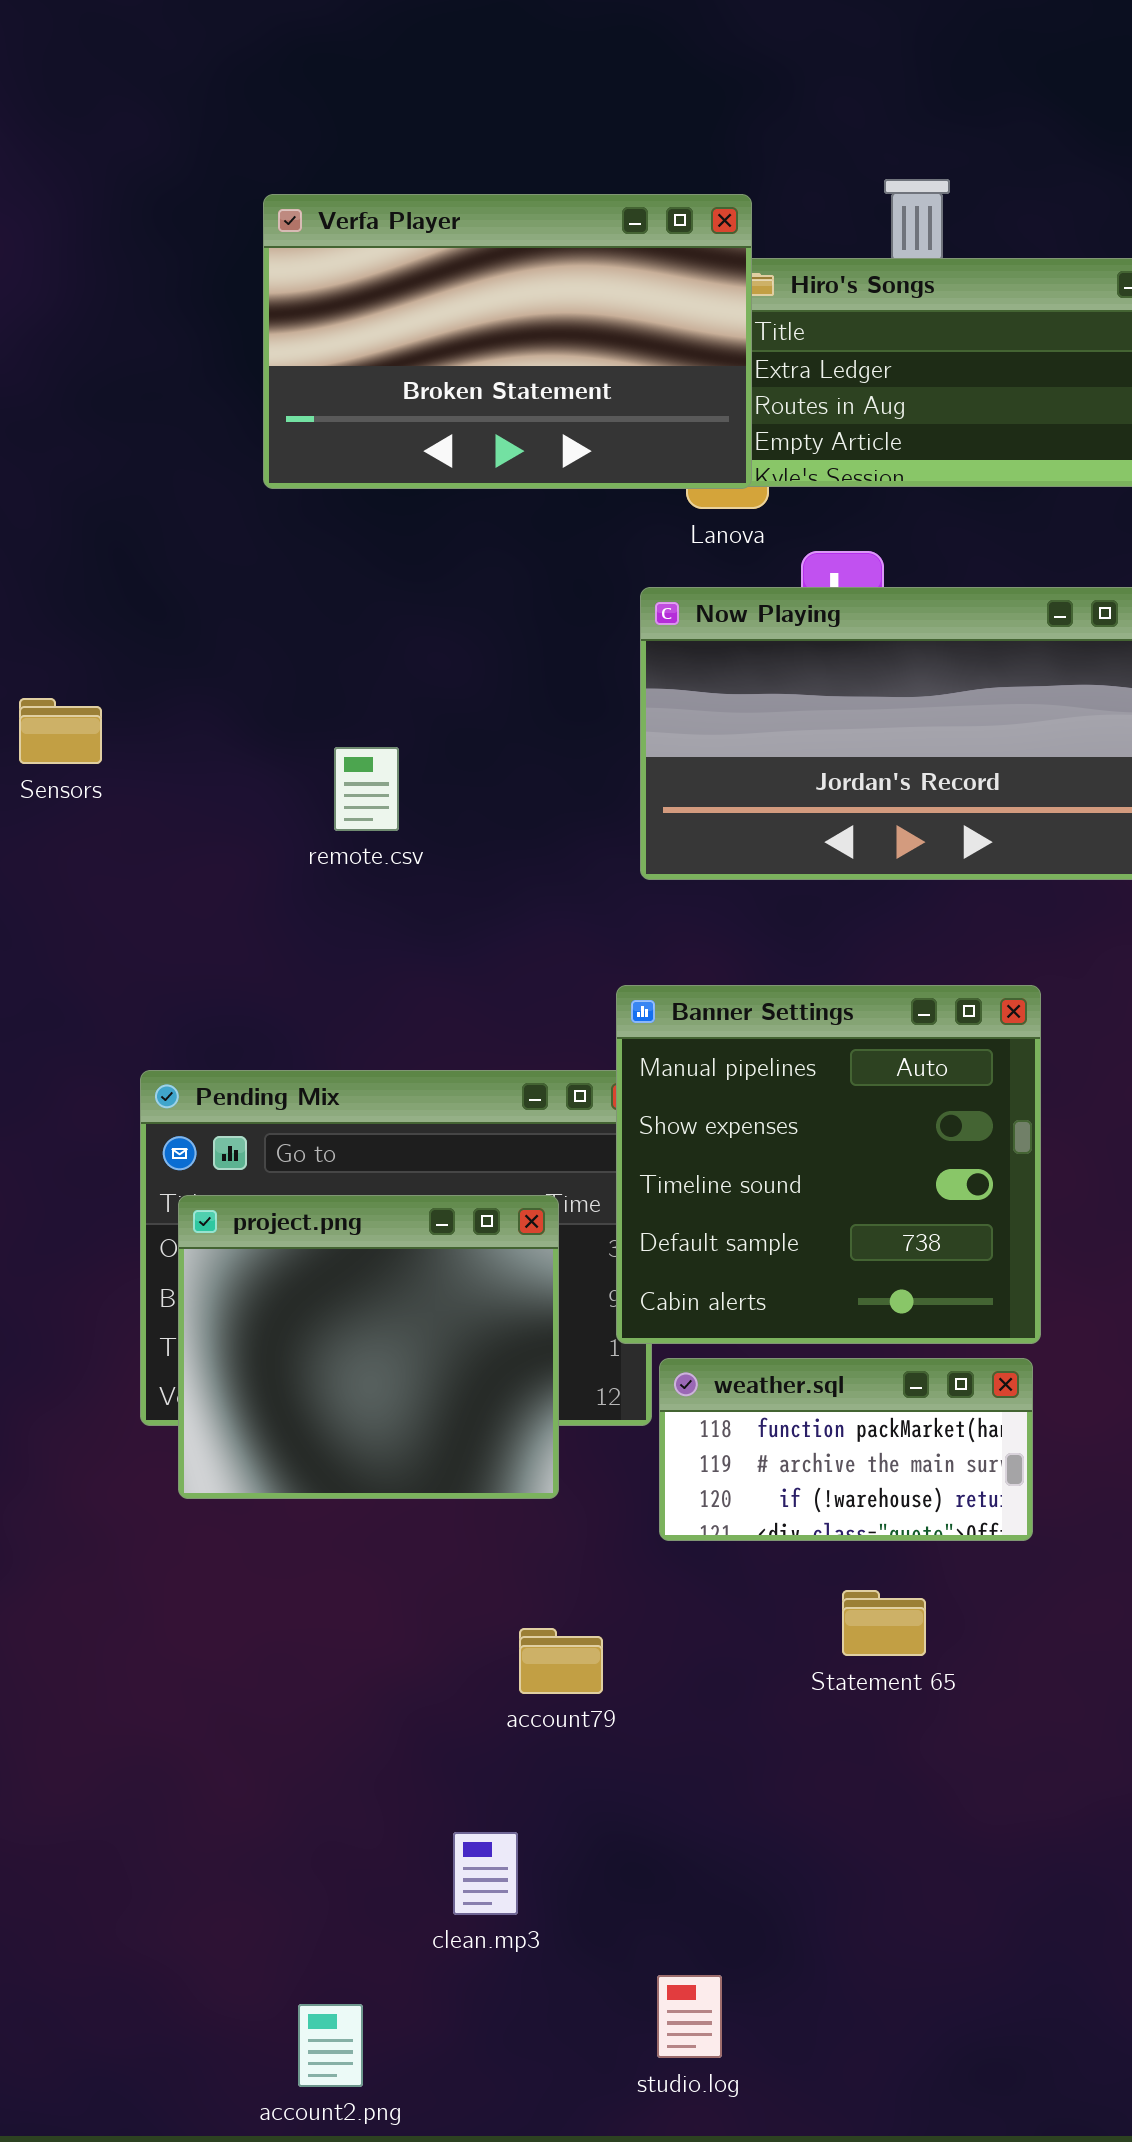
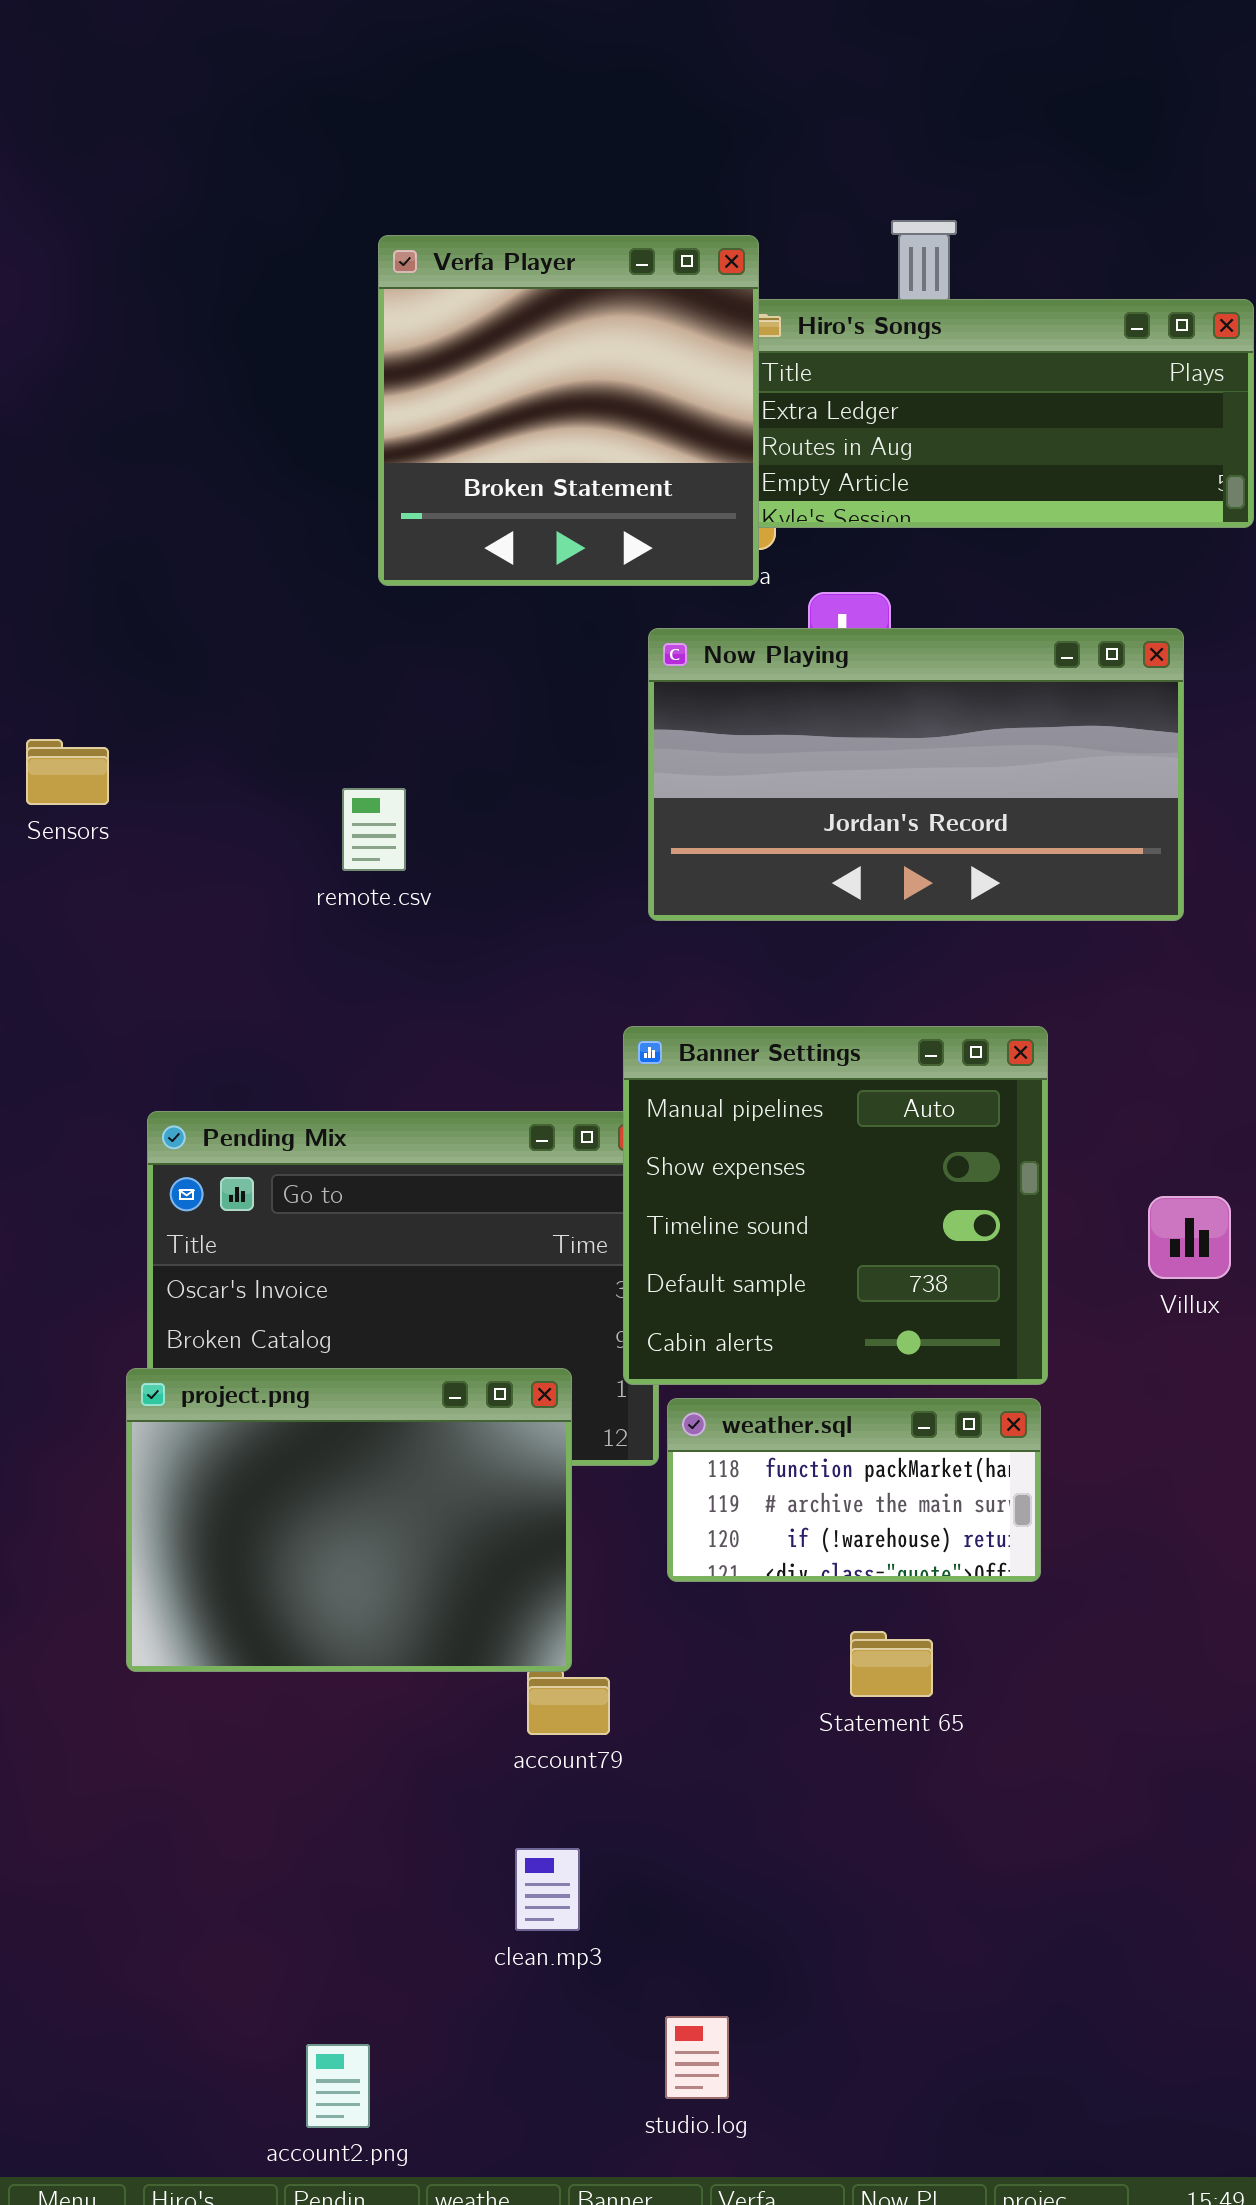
Verfa Player: [263,194,752,489] -> [378,235,759,586], resized
project.png: [178,1195,559,1499] -> [126,1368,572,1672], moved, resized
clean.mp3: [453,1832,518,1915] -> [515,1848,580,1931], moved

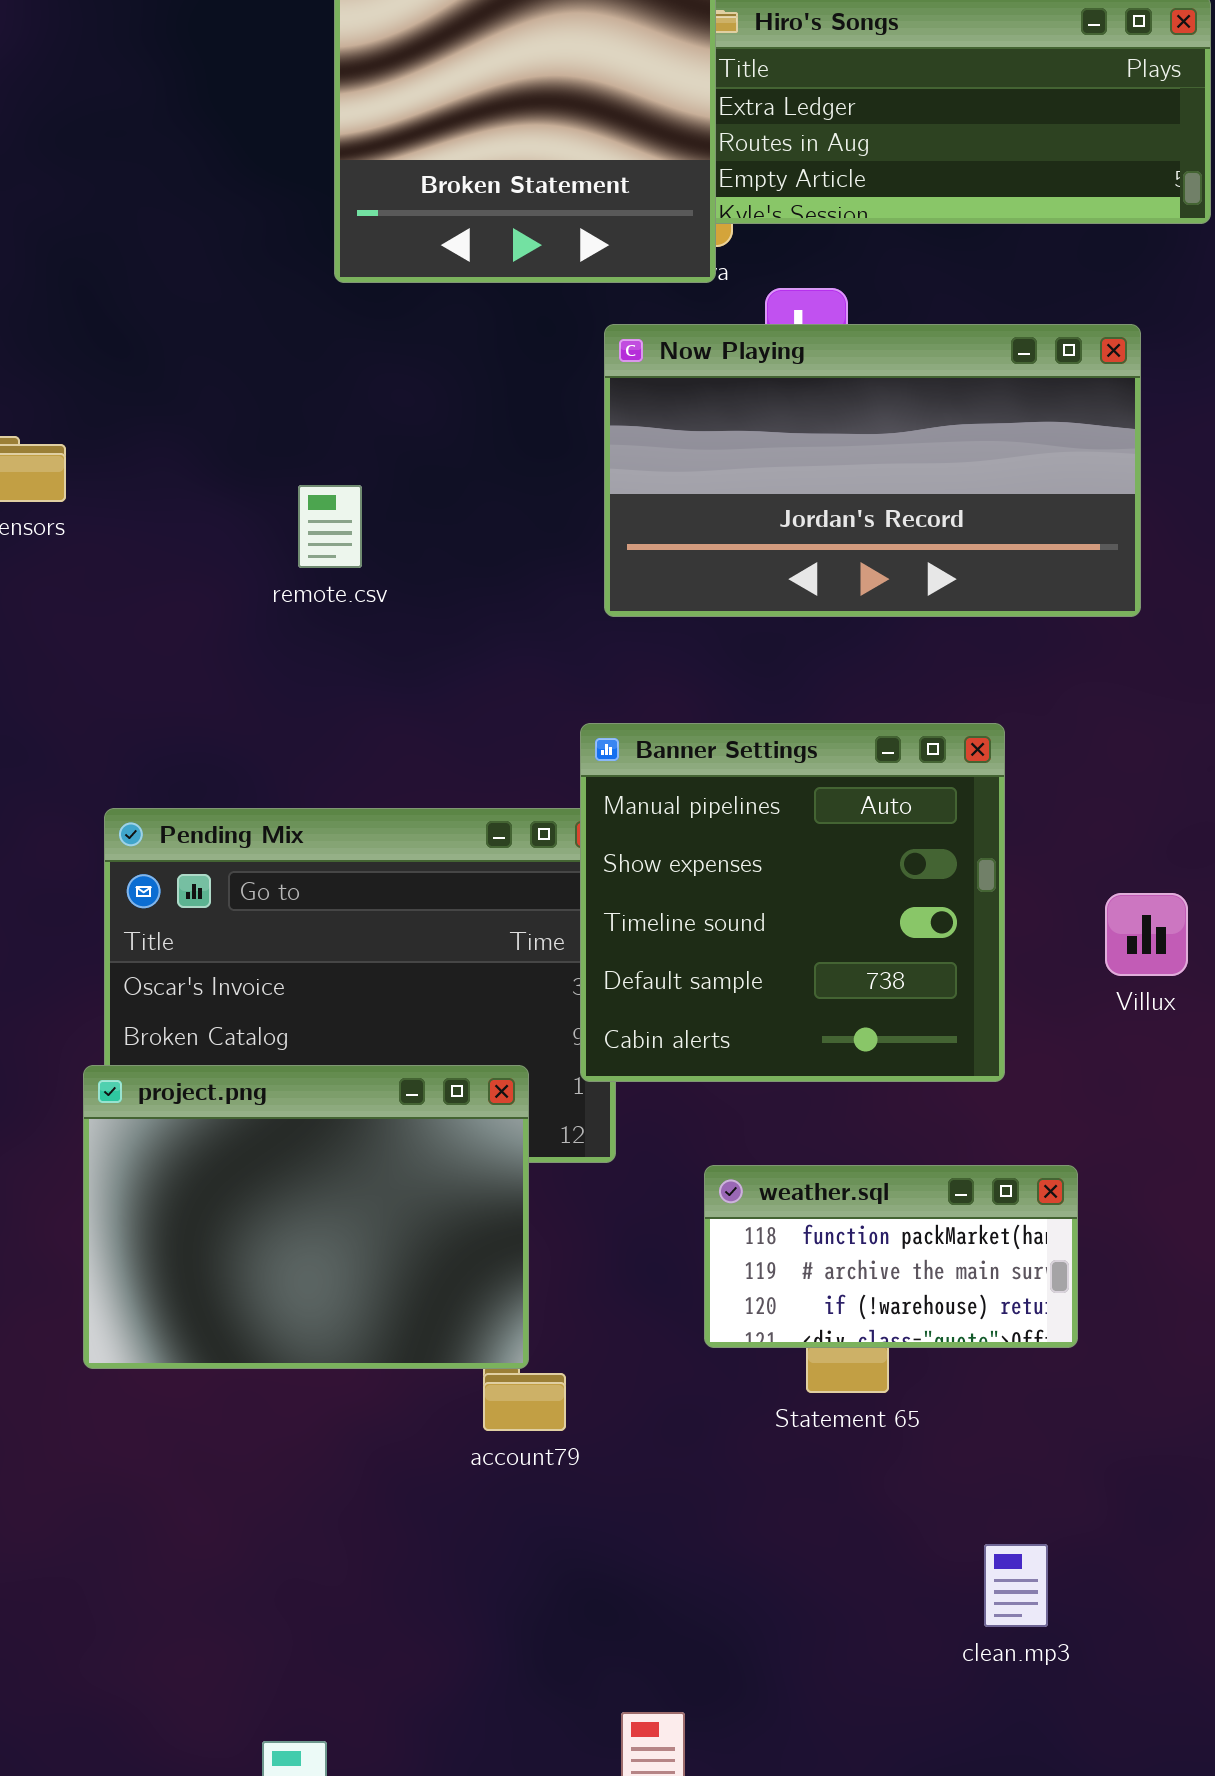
weather.sql: [667,1398,1041,1582] -> [704,1165,1078,1348], moved
clean.mp3: [515,1848,580,1931] -> [984,1544,1048,1627], moved

